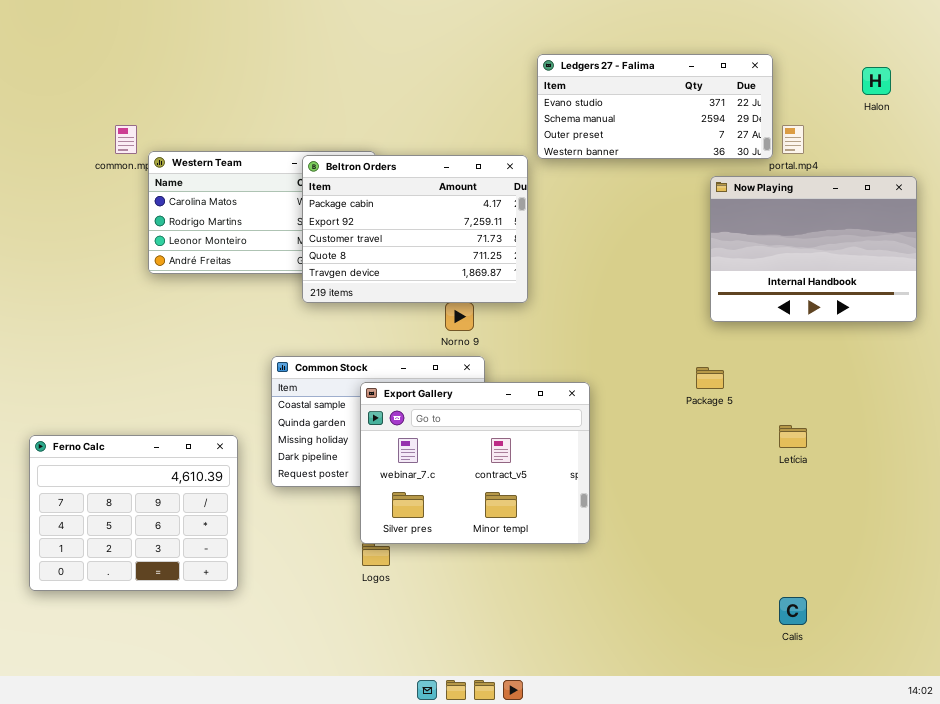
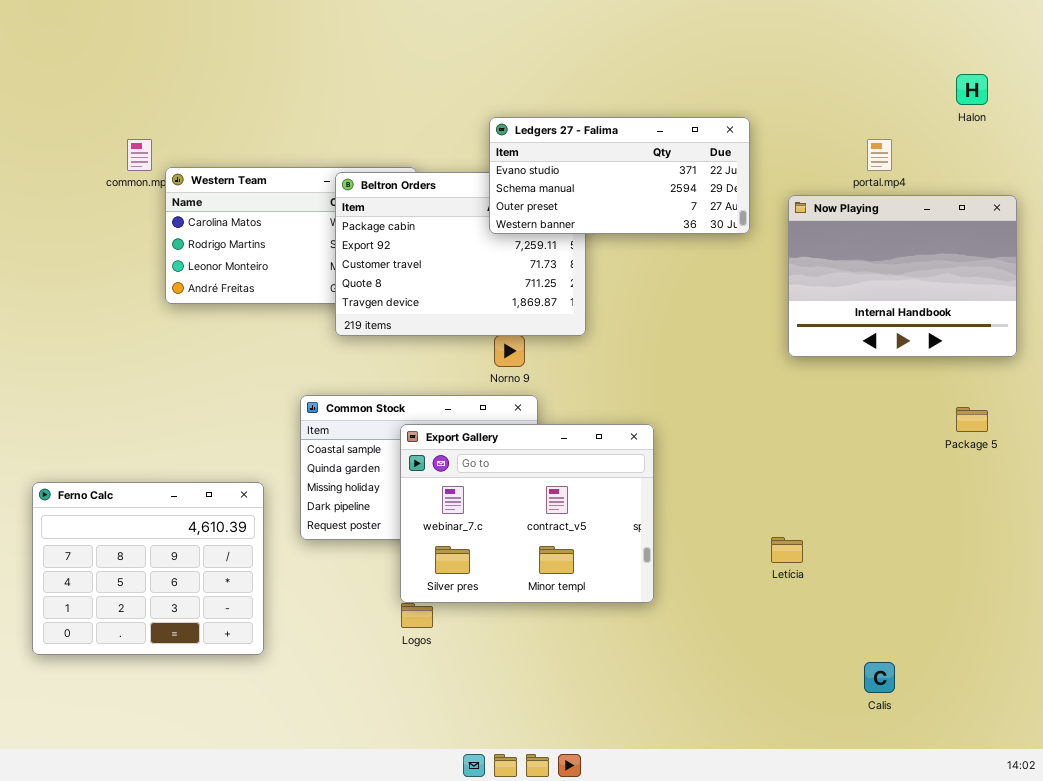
Ledgers 27 - Falima: [537,54,773,159] -> [489,117,750,234], moved
Package 5: [696,367,724,389] -> [956,407,988,432], moved
Letícia: [779,425,807,448] -> [771,537,803,563], moved

